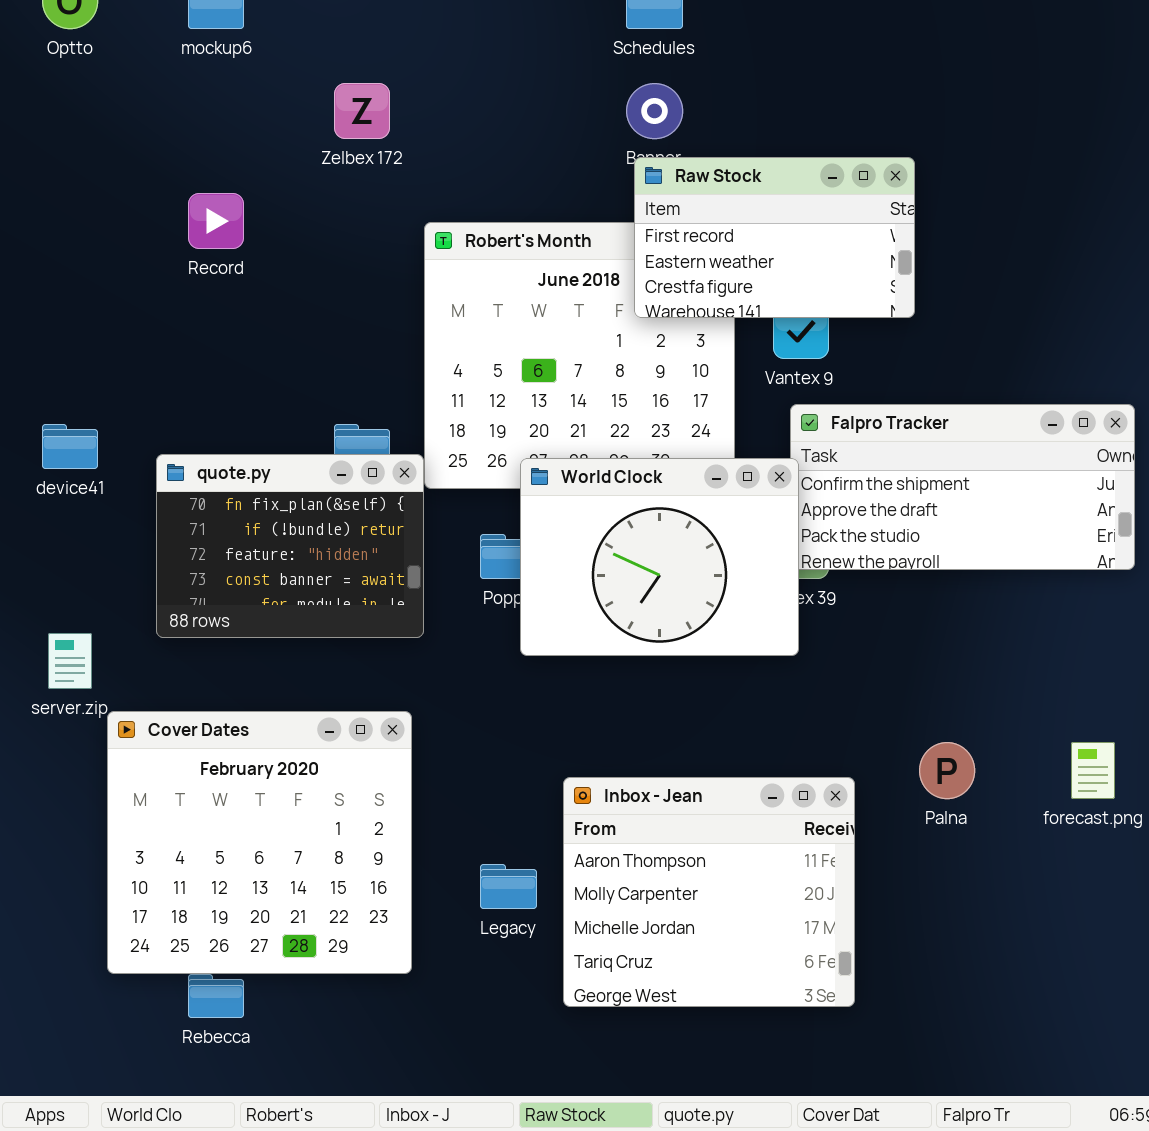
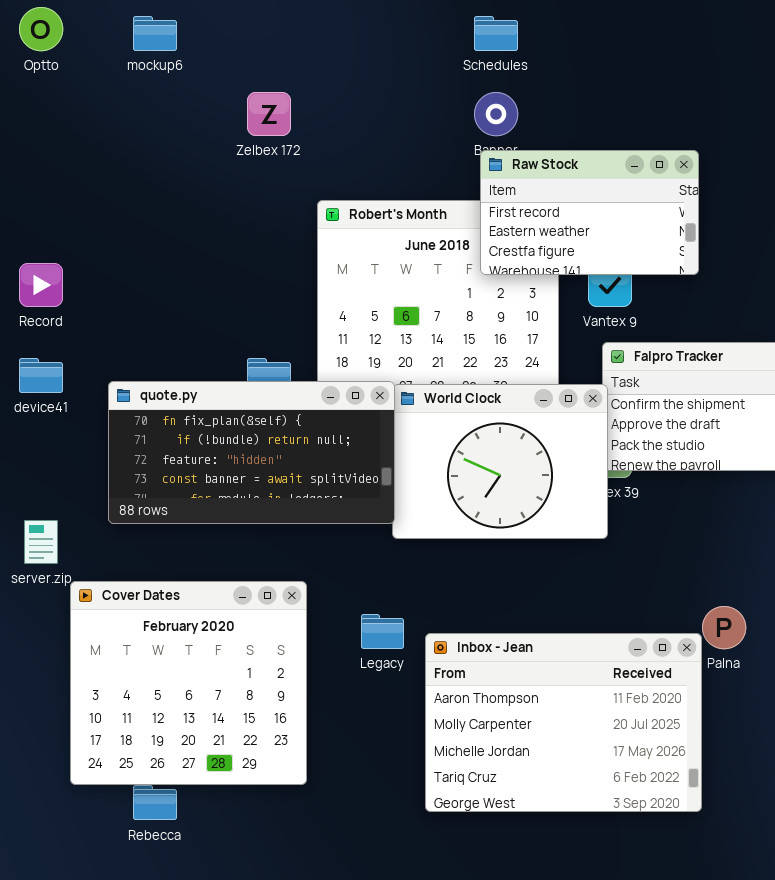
Record: [188,193,244,249] -> [19,263,63,307], moved
quote.py: [156,454,424,638] -> [108,381,395,524], resized
Inbox - Jean: [563,777,855,1007] -> [425,633,702,812], resized
Legacy: [480,864,537,909] -> [361,614,404,649], moved

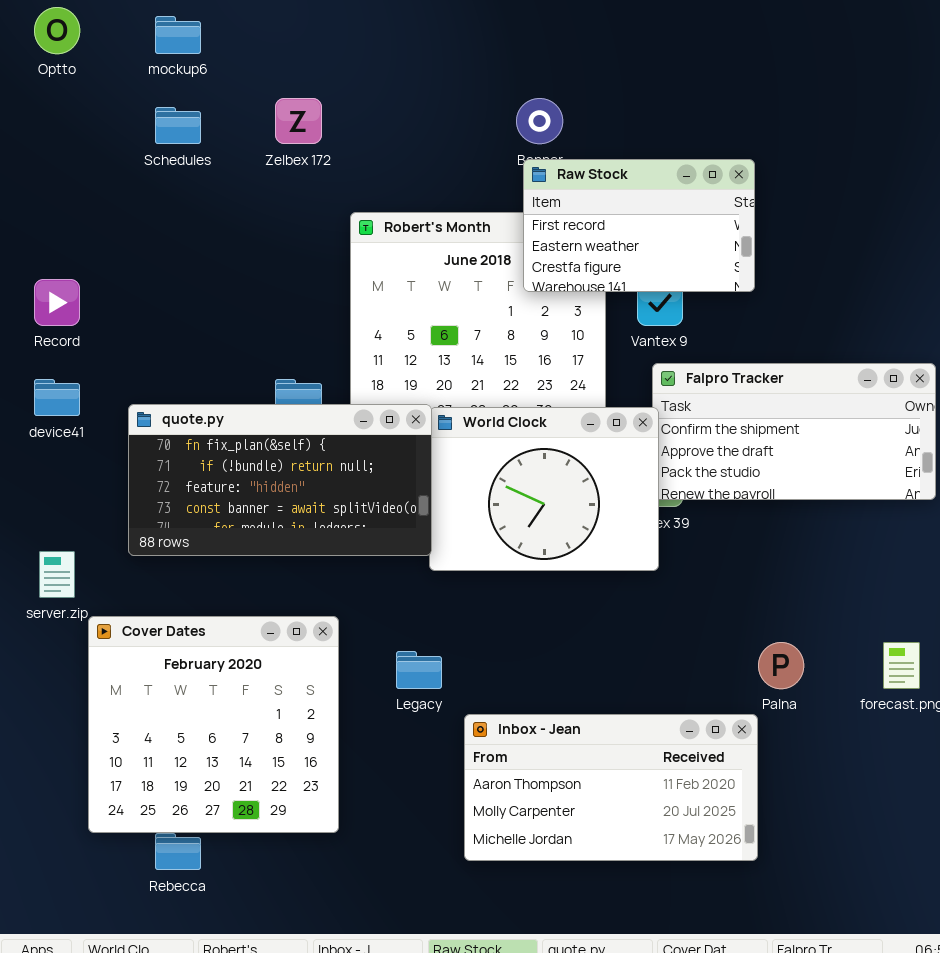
Schedules: [474,16,518,51] -> [155,107,201,144], moved
Inbox - Jean: [425,633,702,812] -> [464,714,758,861], resized

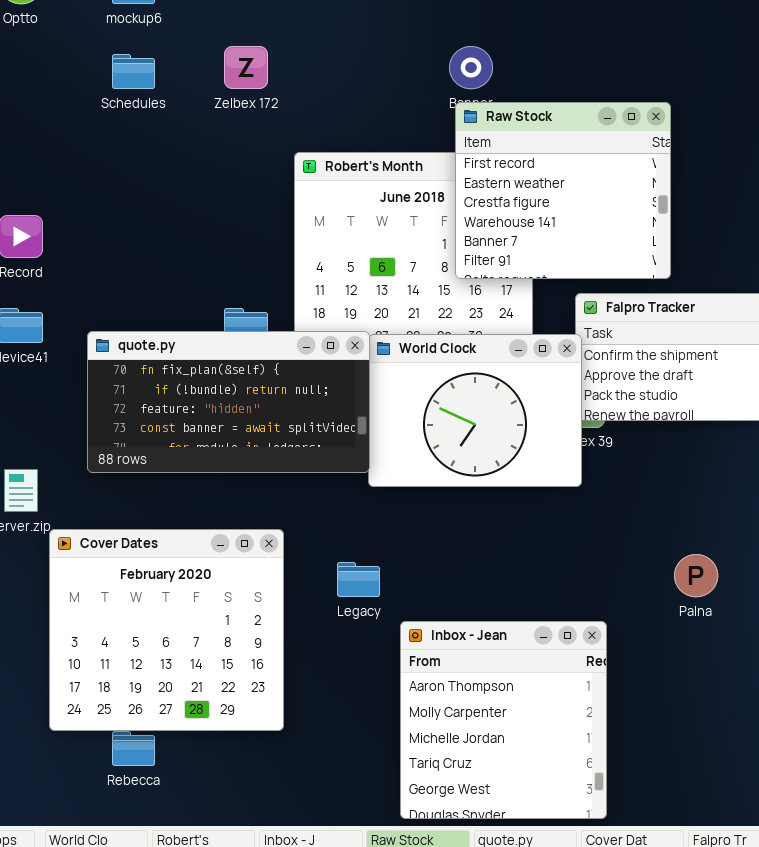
Raw Stock: [523,159,755,292] -> [455,102,671,279], resized
Inbox - Jean: [464,714,758,861] -> [400,621,607,819], resized

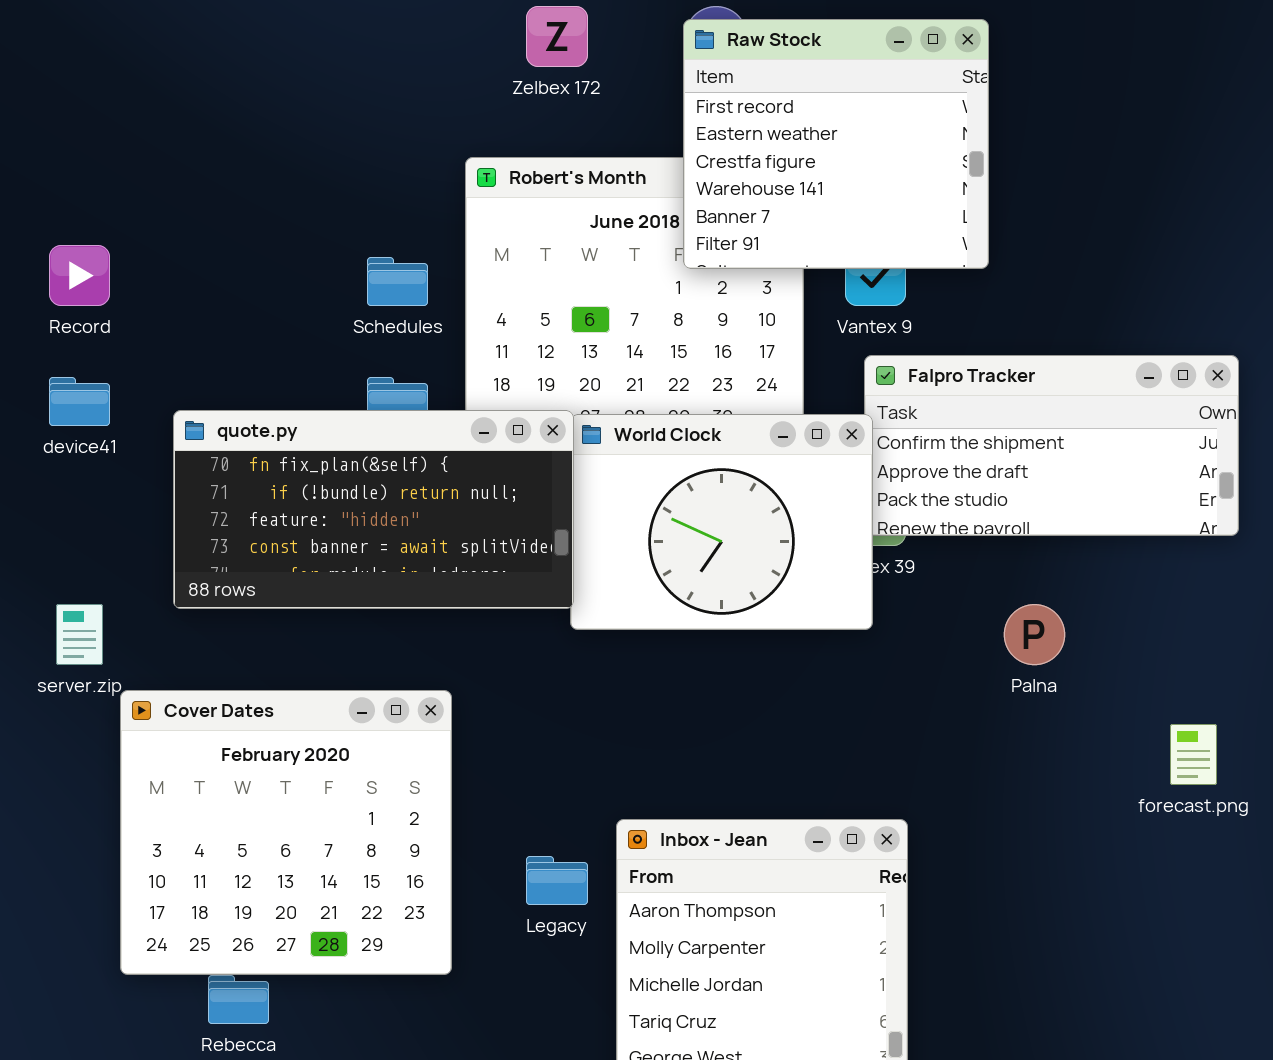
Zelbex 172: [224,46,268,89] -> [526,6,588,67], moved
Schedules: [112,54,155,89] -> [367,257,428,306], moved
Raw Stock: [455,102,671,279] -> [683,19,989,269], moved
Palna: [674,554,718,597] -> [1004,604,1065,665], moved
Legacy: [337,562,380,597] -> [526,856,588,905], moved

